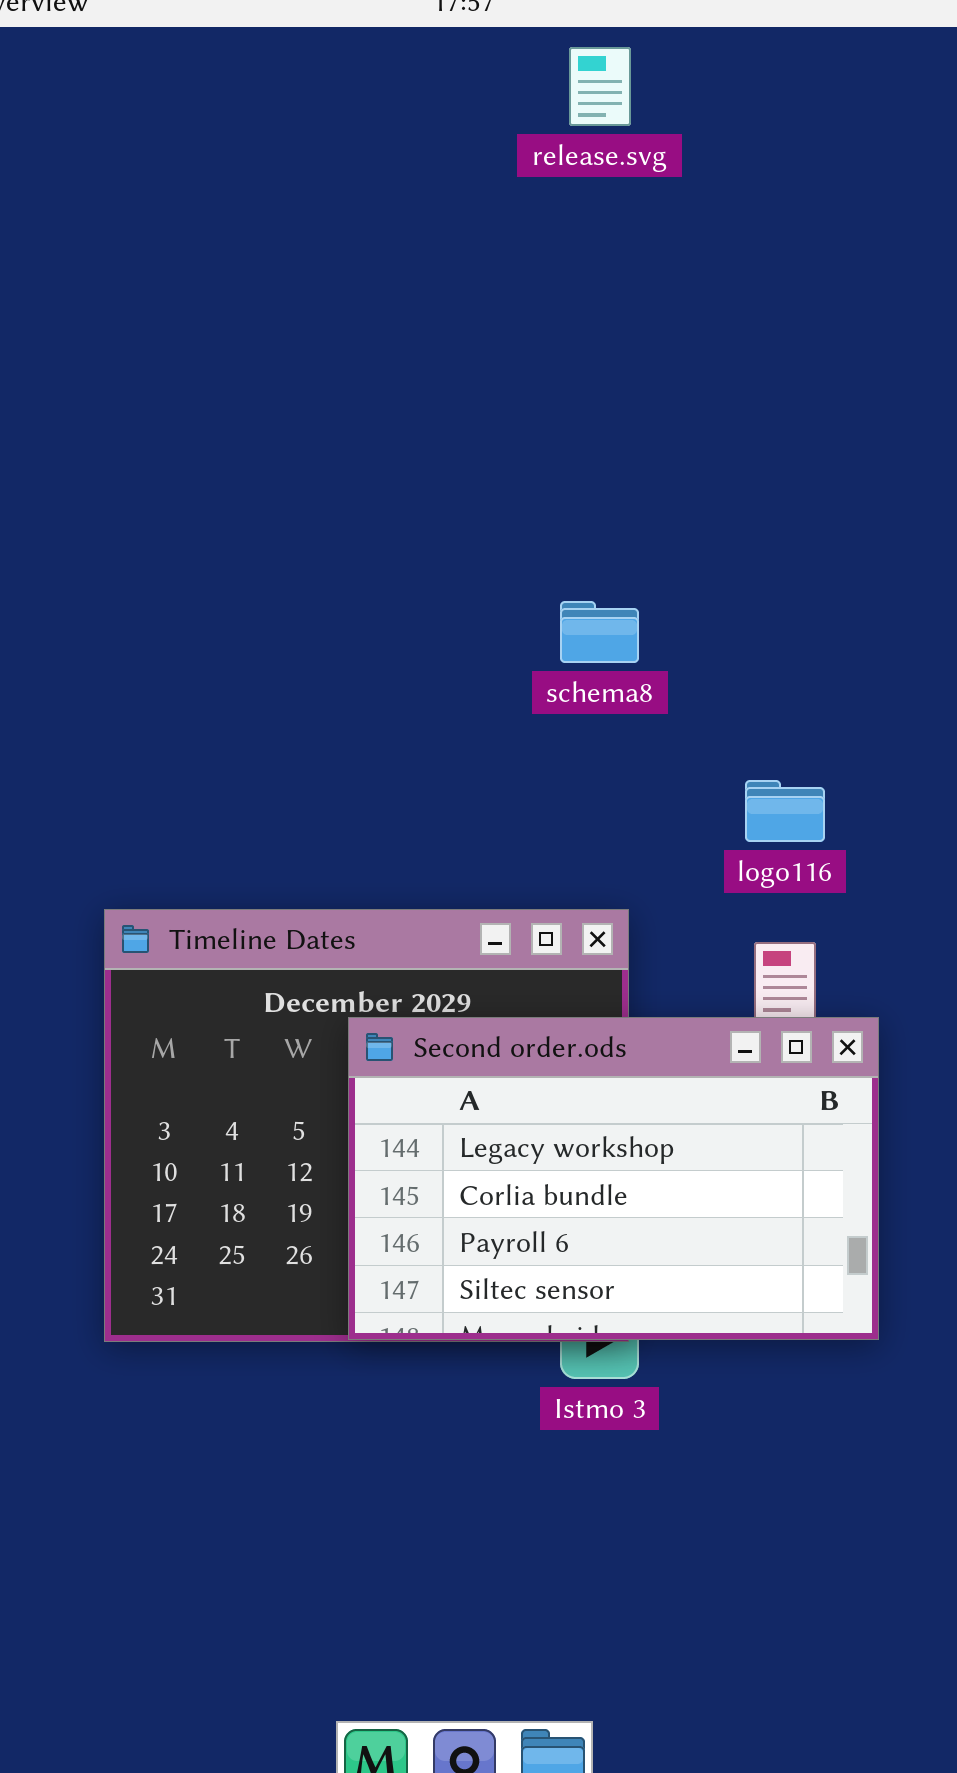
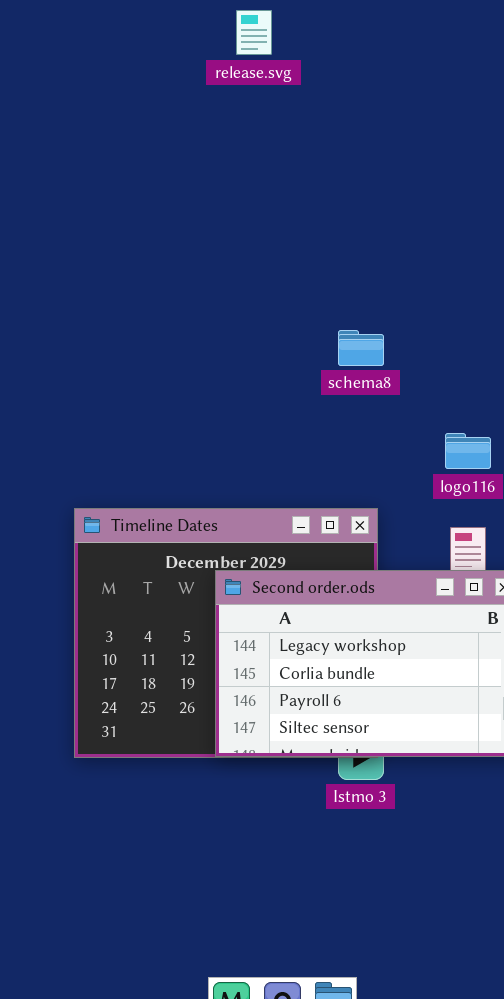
release.svg: [569,47,631,126] -> [236,10,272,55], moved

